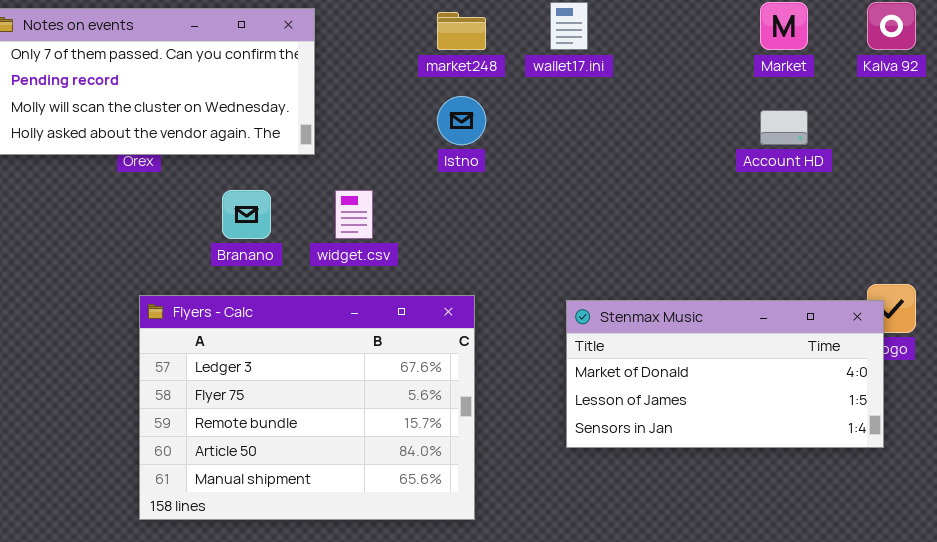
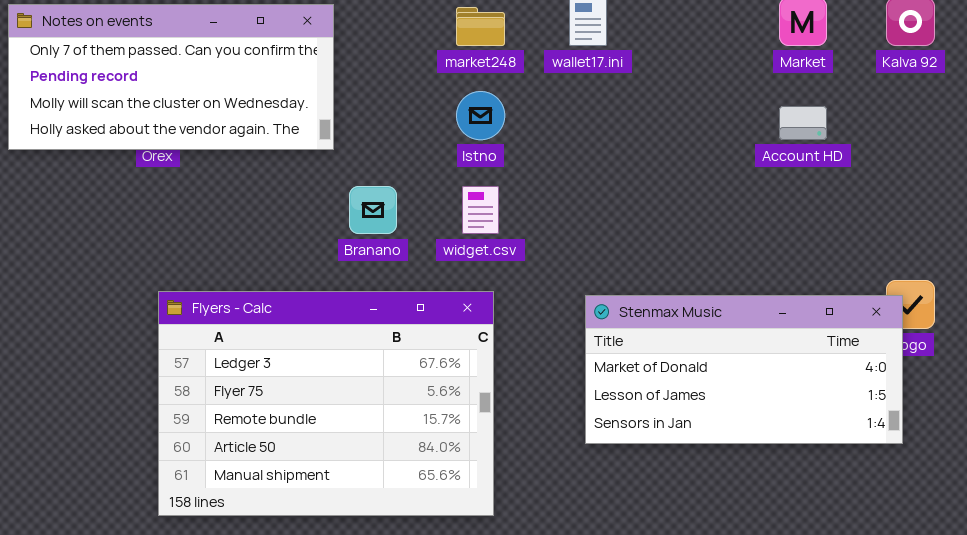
Branano: [222,190,271,239] -> [349,186,397,234], moved
widget.csv: [335,190,373,239] -> [462,186,499,234], moved

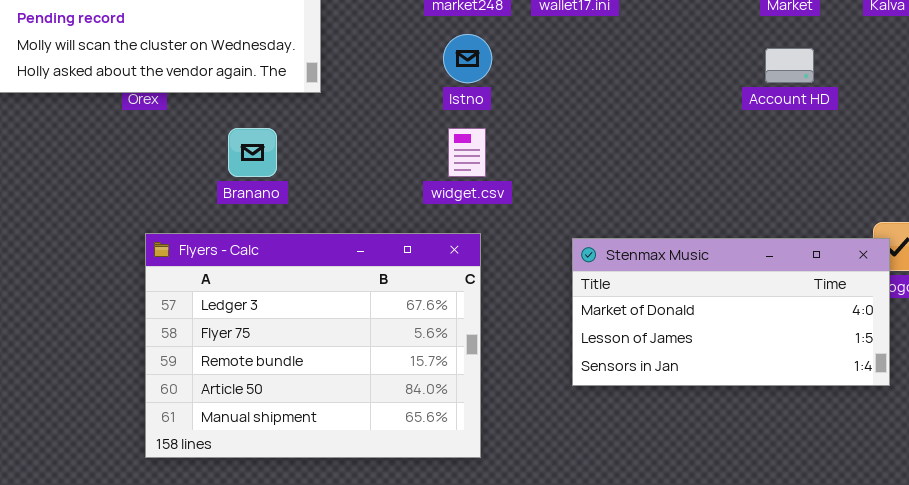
Branano: [349,186,397,234] -> [228,128,277,177], moved

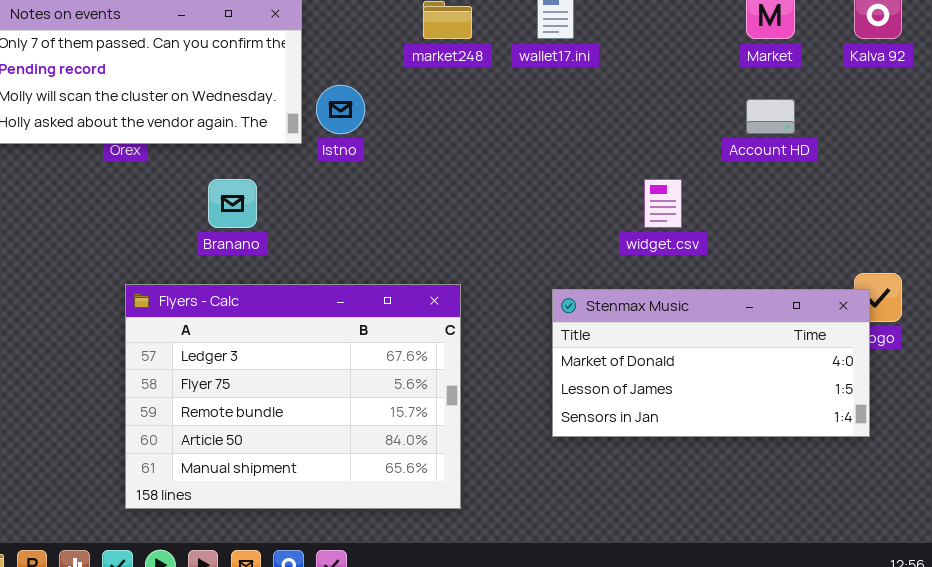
Istno: [443,34,492,83] -> [316,85,365,134], moved
widget.csv: [448,128,486,177] -> [644,179,682,228], moved

